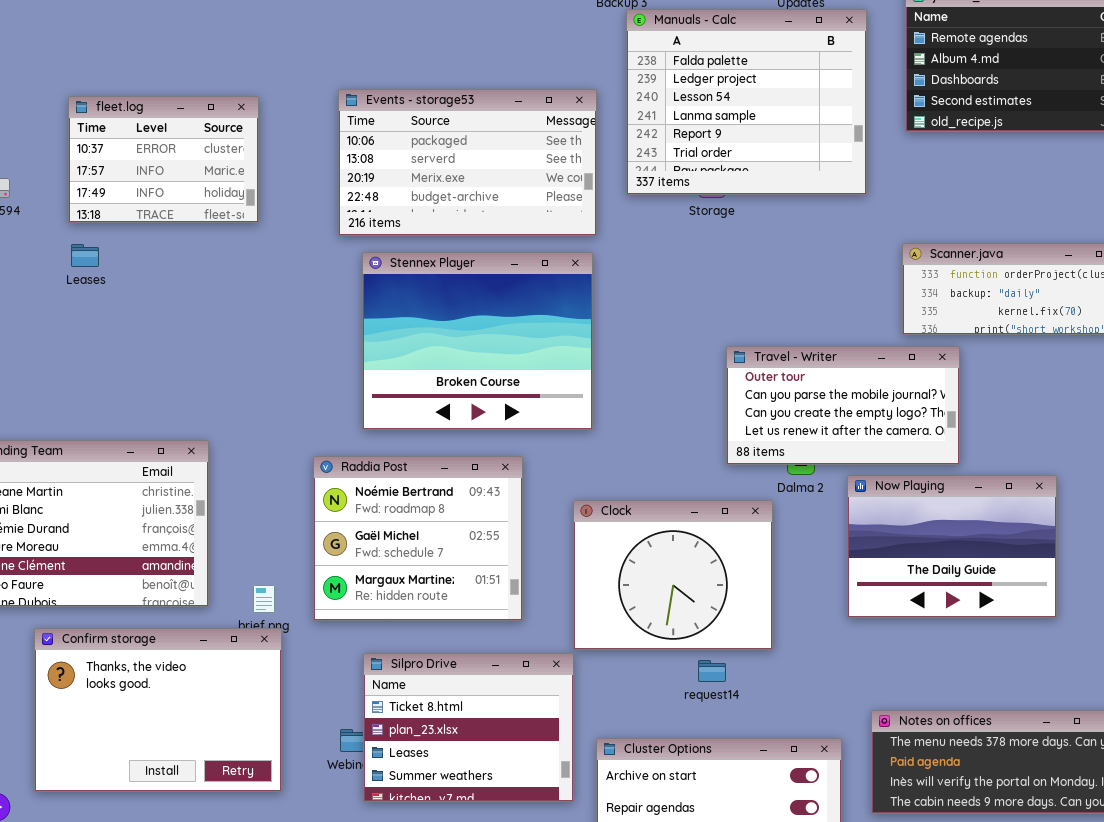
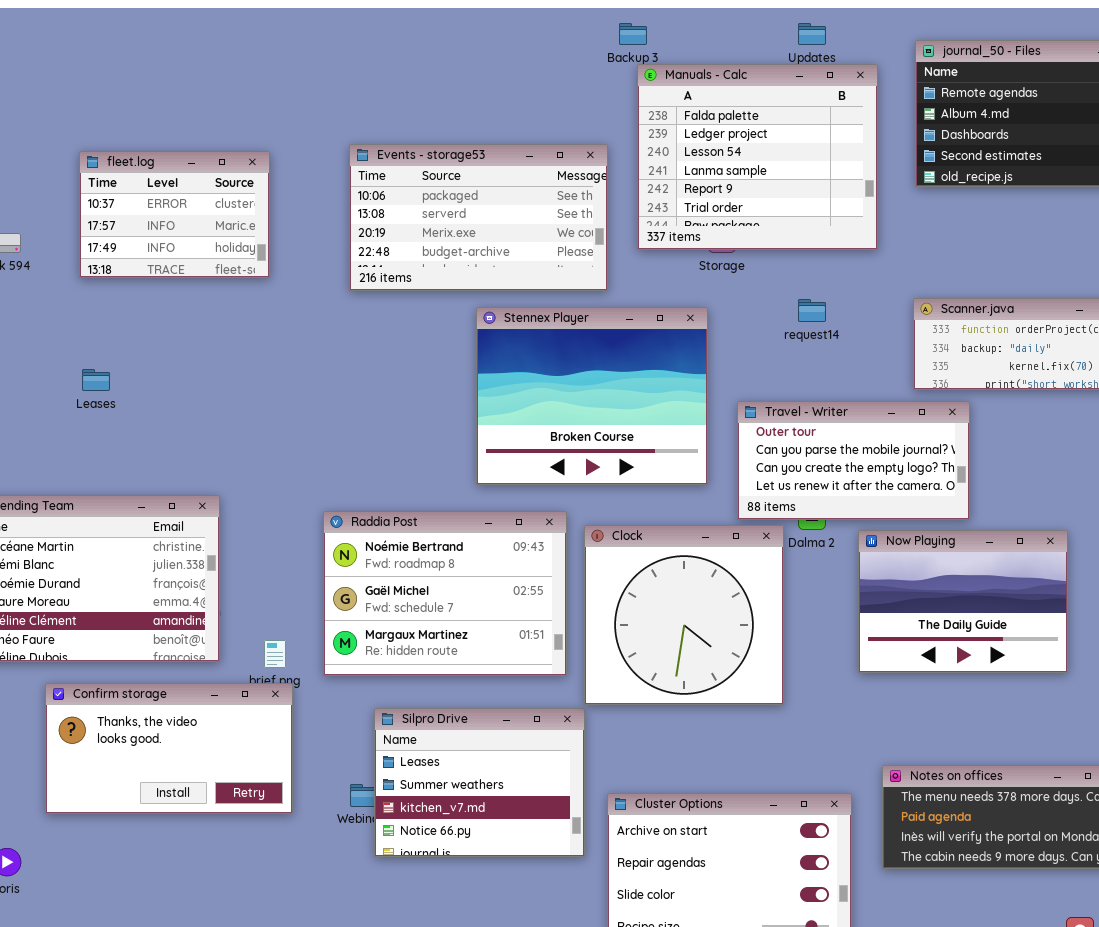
Leases: [71,244,99,267] -> [82,369,110,391], moved
Stennex Player: [362,252,593,430] -> [476,307,708,485], moved
Raddia Post: [313,456,523,621] -> [323,511,567,676], resized
Clock: [573,500,773,650] -> [584,525,784,705], resized
Confirm storage: [34,628,282,792] -> [45,683,293,814], resized
Silpro Drive: [363,653,574,802] -> [374,708,585,857], scrolled down 2 rows
request14: [698,660,726,682] -> [798,299,826,322], moved

